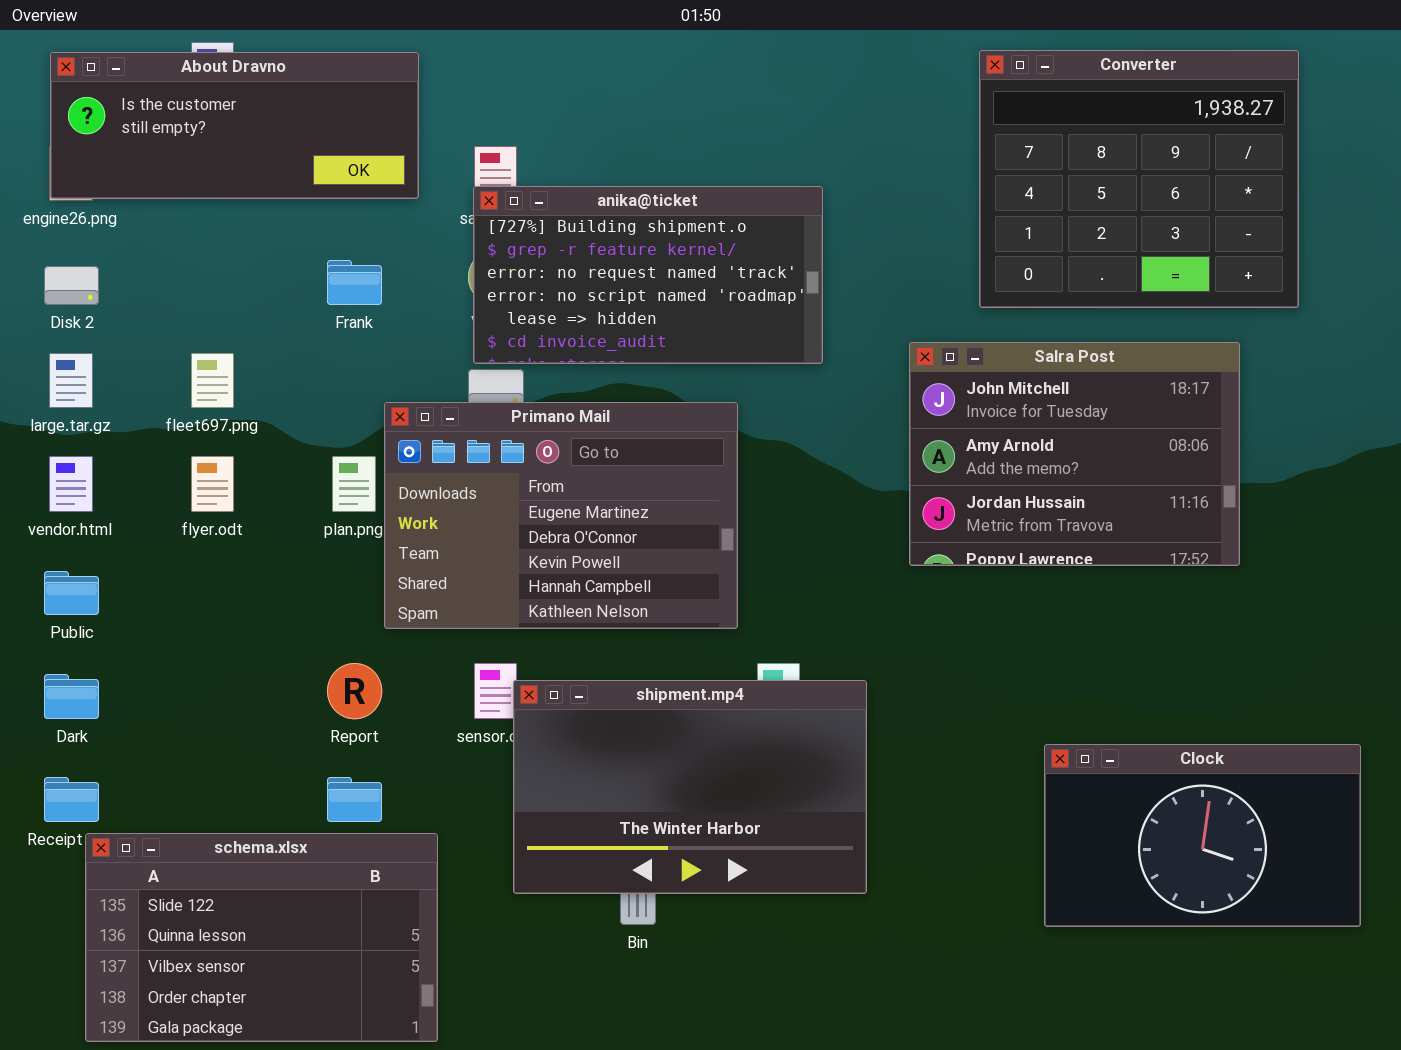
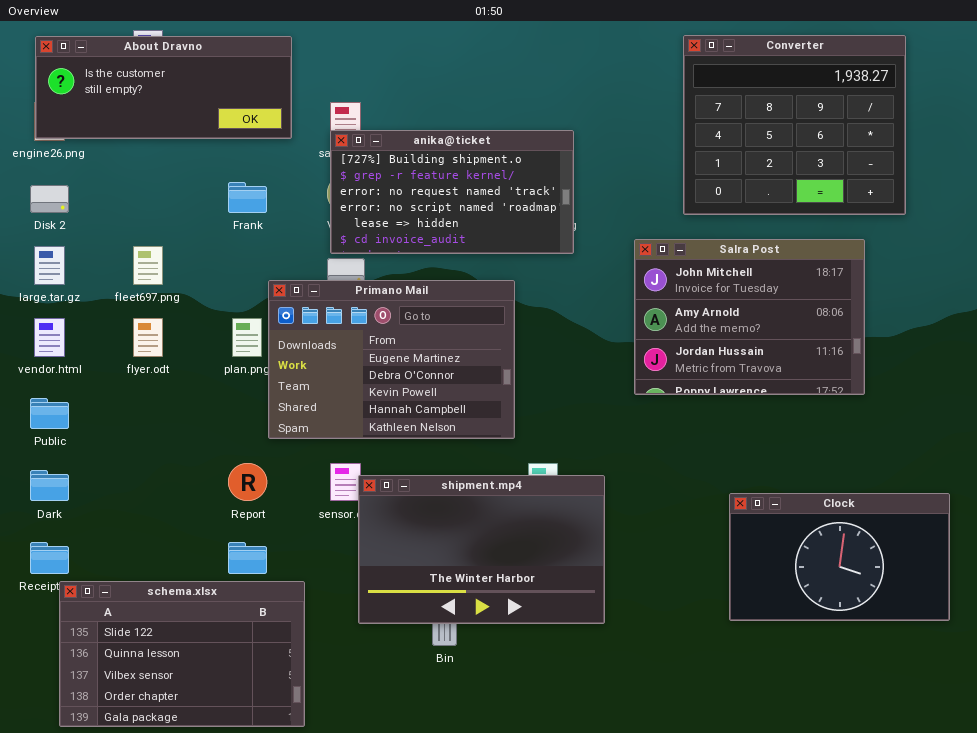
Clock: [1044,744,1361,927] -> [729,493,950,621], moved

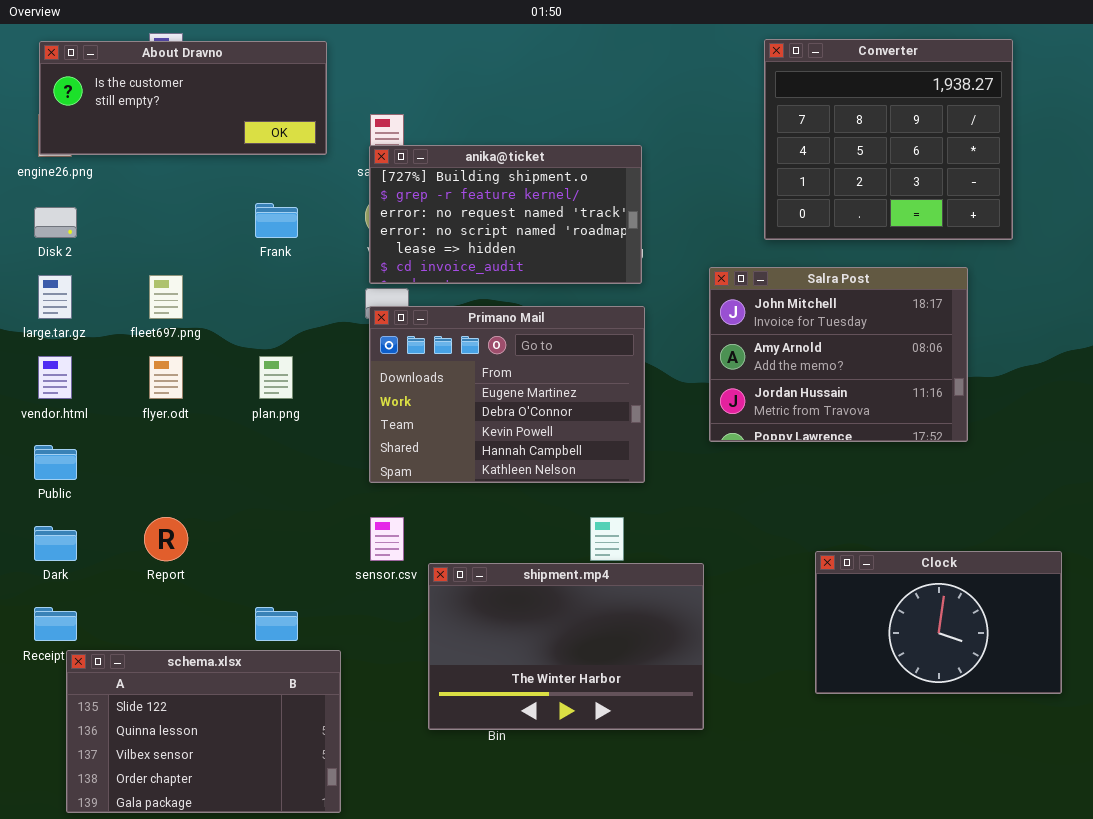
Primano Mail: [268,280,515,439] -> [369,306,645,483], moved
Report: [228,463,267,501] -> [144,517,188,561], moved
shipment.mp4: [358,475,605,624] -> [428,563,704,730], moved

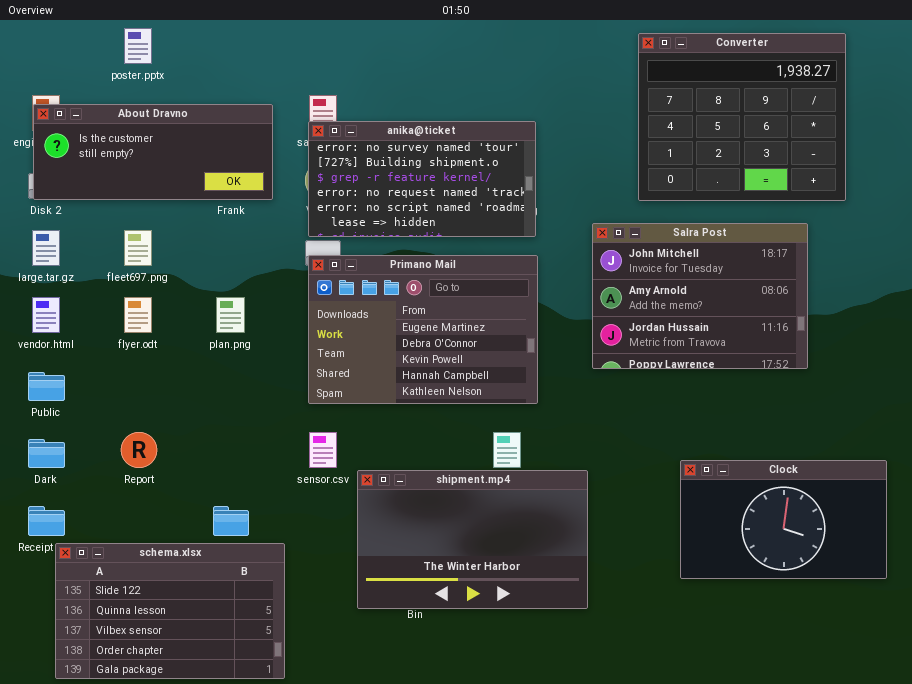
About Dravno: [39,41,327,155] -> [33,104,273,200], moved
anika@ticket: [369,145,642,284] -> [308,121,536,237], scrolled up 1 row

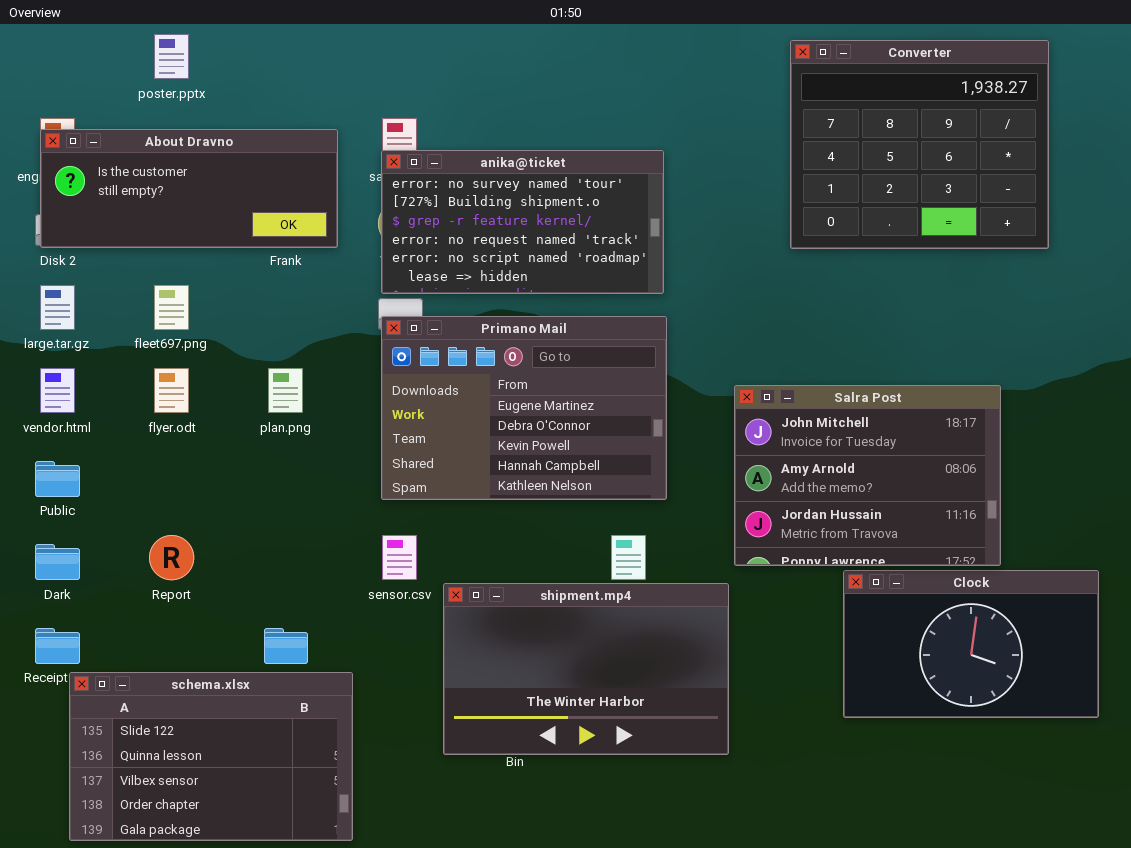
Salra Post: [592,223,808,369] -> [734,385,1001,566], moved

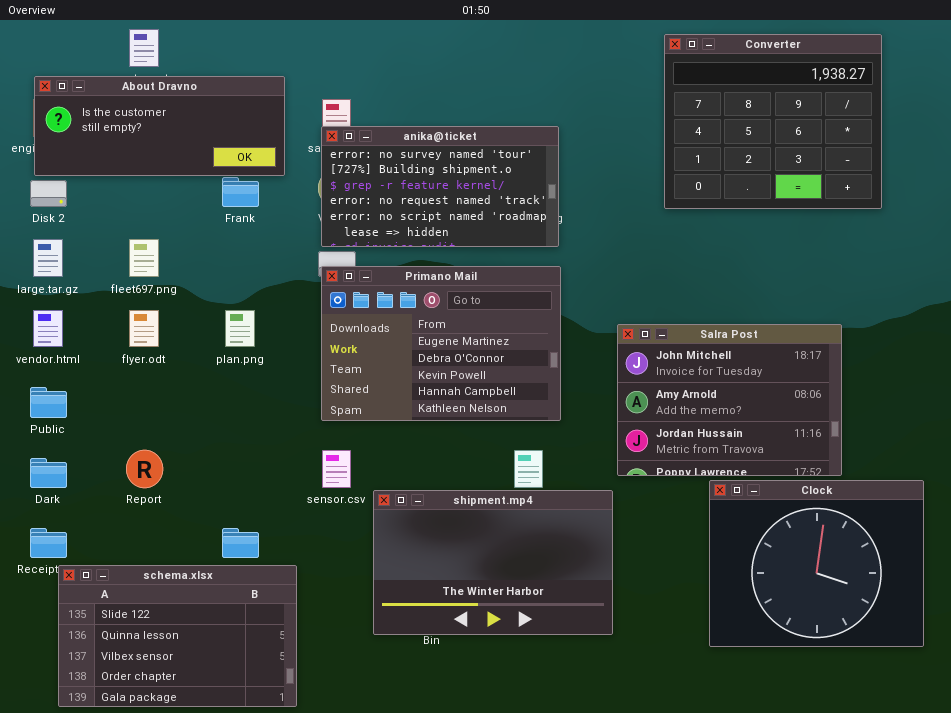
About Dravno: [40,129,338,248] -> [34,76,285,176], moved
Clock: [843,570,1099,718] -> [709,480,924,647], resized

